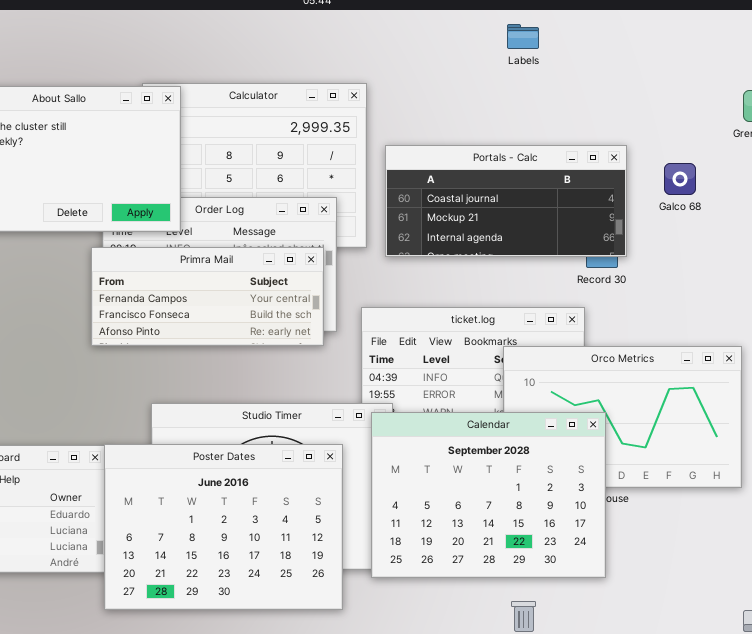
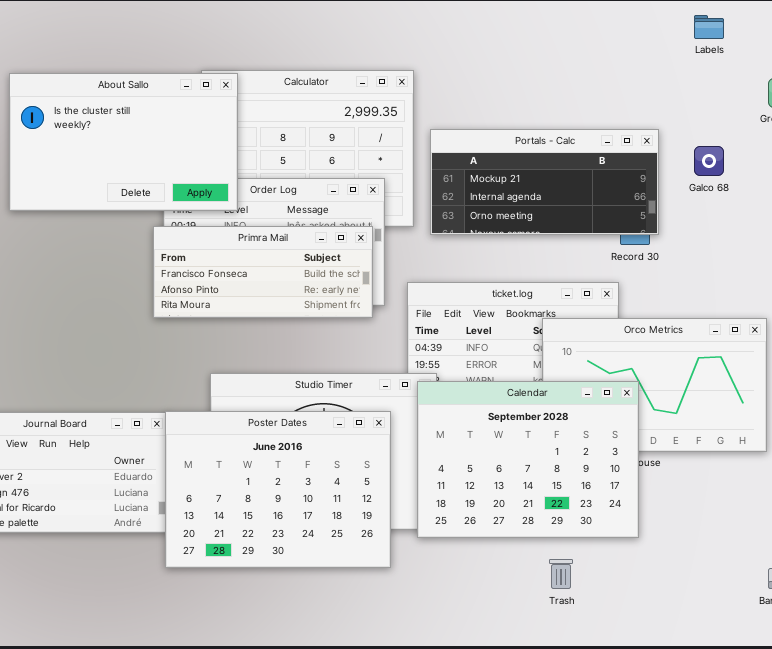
Labels: [507,24,539,49] -> [694,15,724,39], moved
Portals - Calc: [385,145,627,257] -> [430,129,659,235], scrolled down 1 row
Primra Mail: [91,247,324,346] -> [153,226,373,318], scrolled down 1 row

